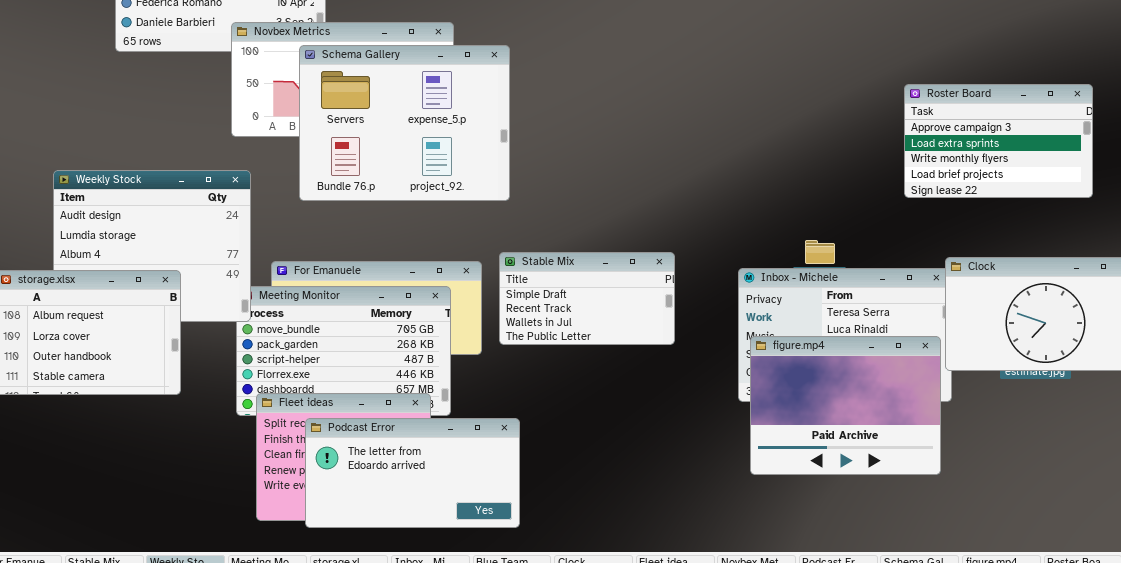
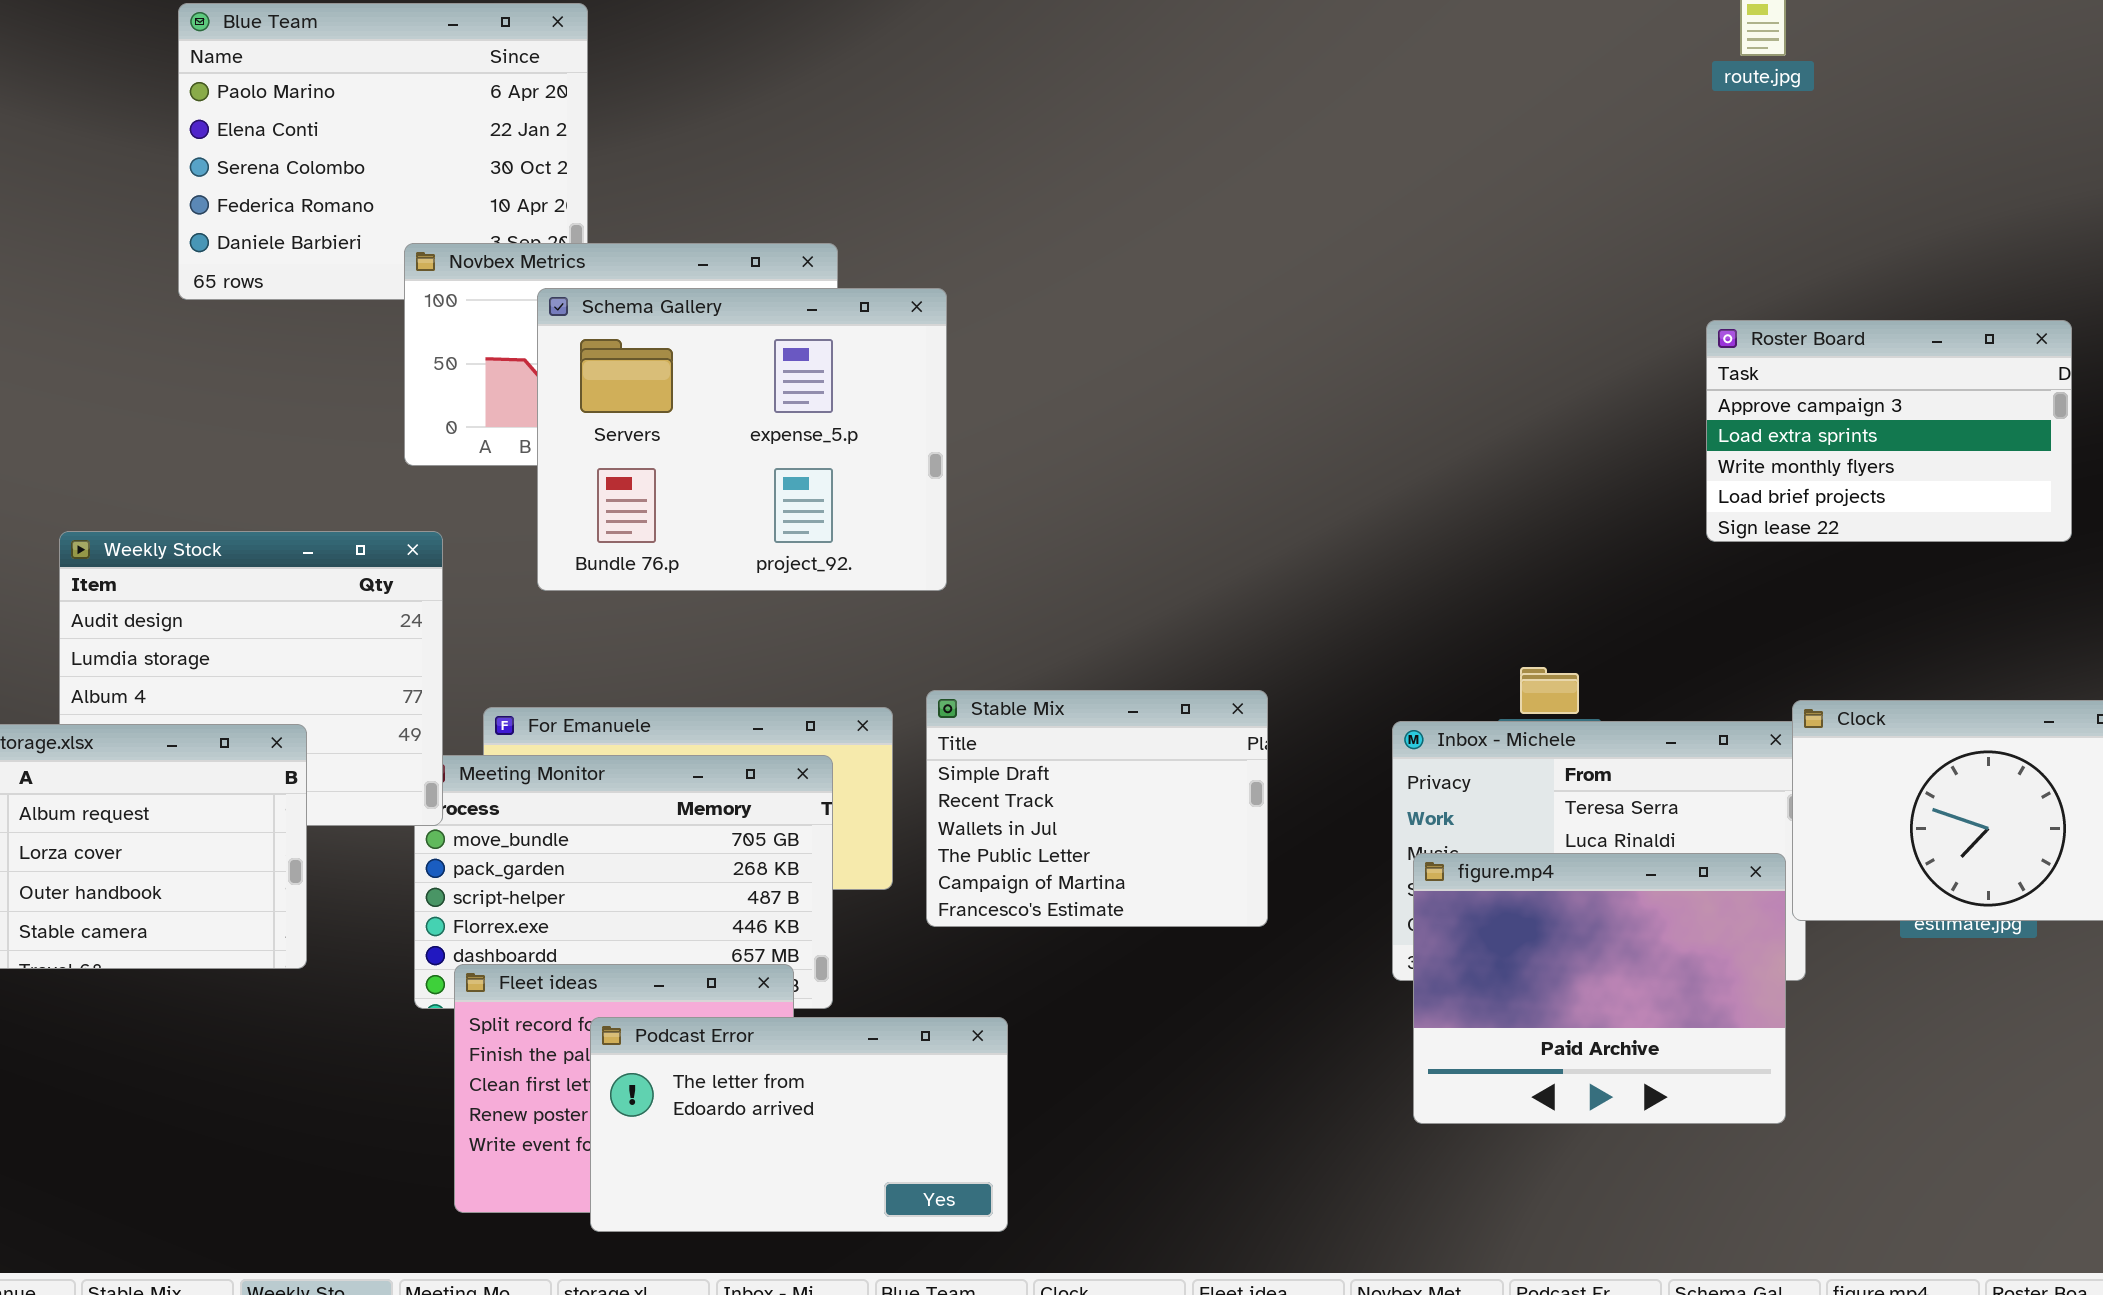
Roster Board: [904,84,1093,198] -> [1706,320,2072,542], moved
Stable Mix: [499,252,675,345] -> [926,690,1268,927], resized
Podcast Error: [305,418,520,528] -> [590,1017,1008,1232], moved

